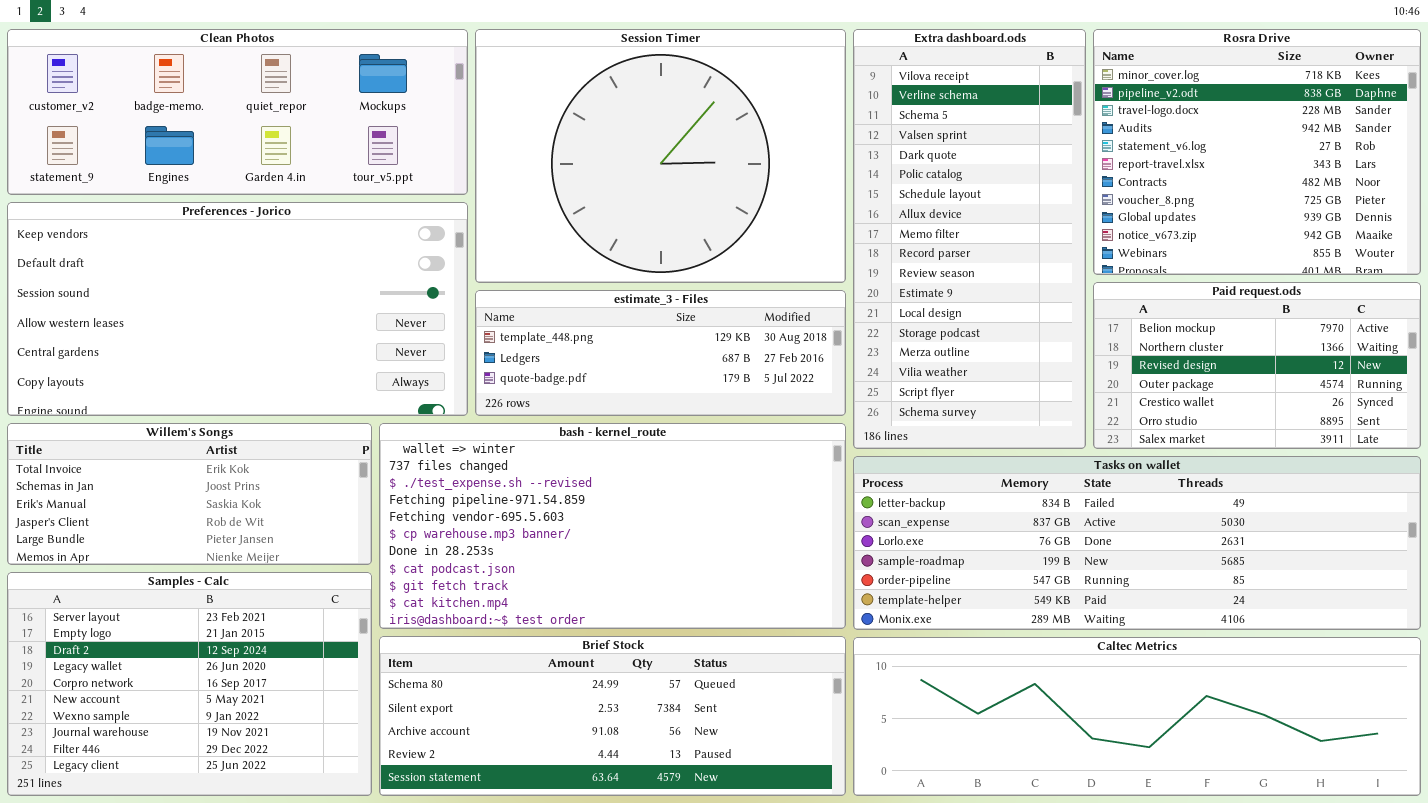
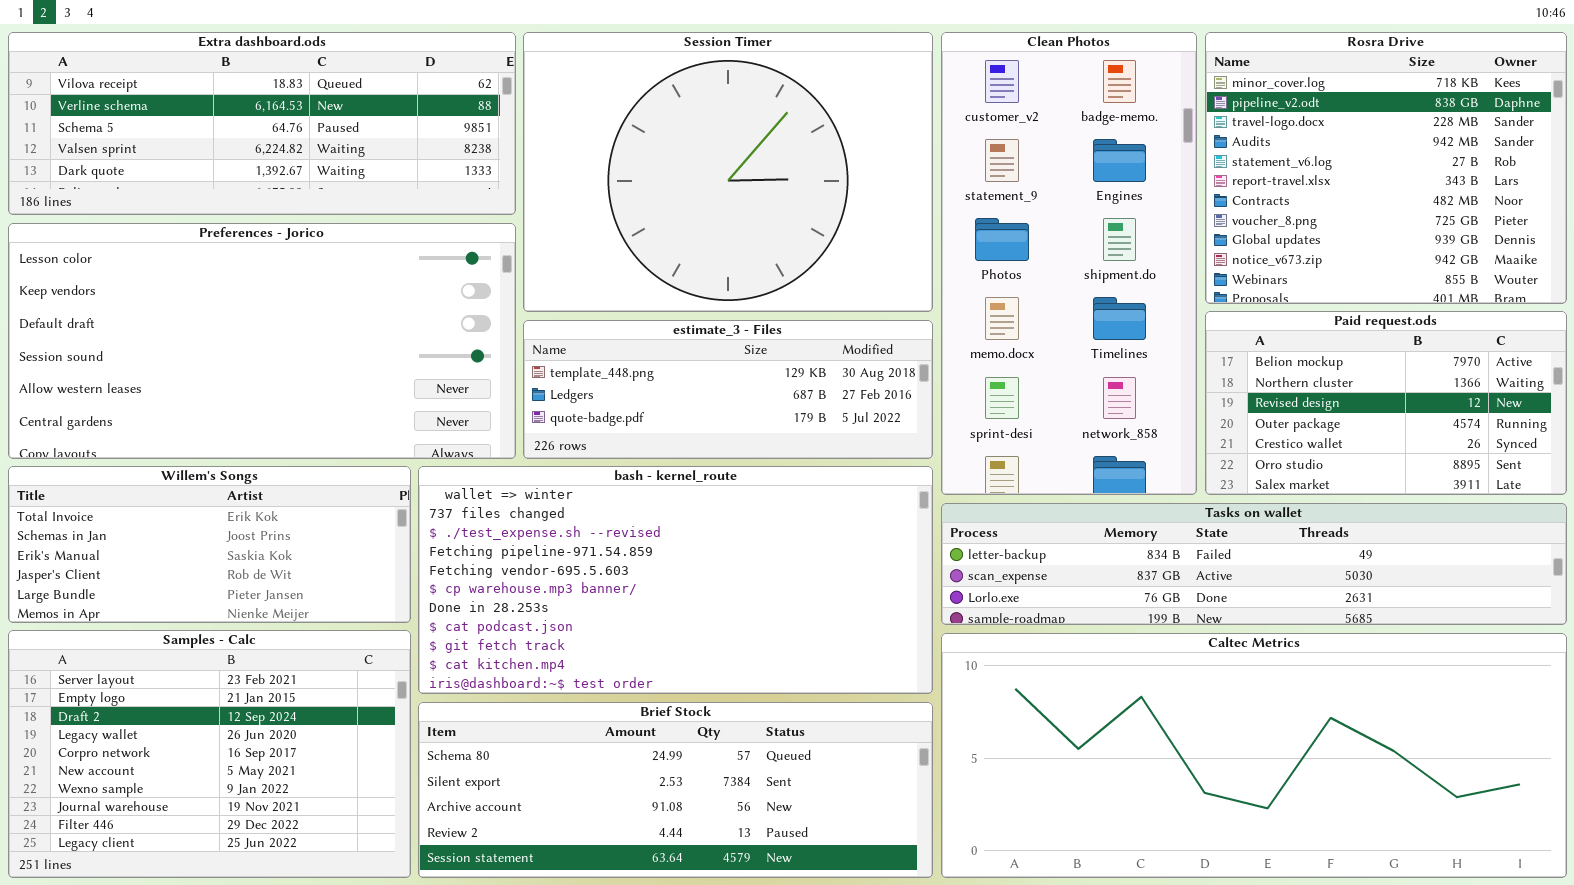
Clean Photos: [7,29,468,195] -> [941,32,1197,495], moved, resized
Extra dashboard.ods: [853,29,1086,449] -> [8,32,516,215], moved, resized
Preferences - Jorico: [7,202,468,416] -> [8,223,516,459], scrolled up 1 row
Tasks on wallet: [853,456,1421,630] -> [941,503,1567,625], resized
Caltec Metrics: [853,637,1421,796] -> [941,633,1567,878], resized

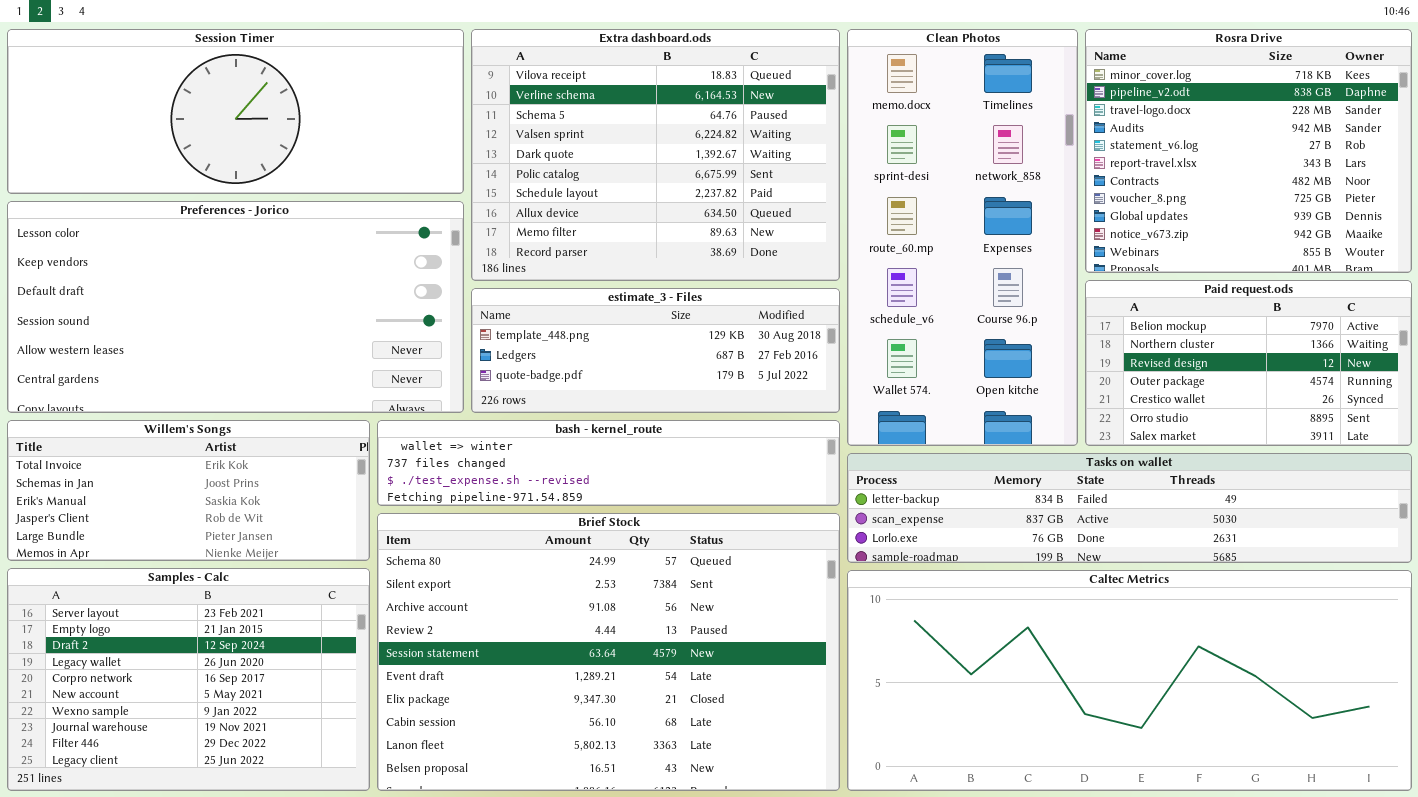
Extra dashboard.ods: [8,32,516,215] -> [471,29,840,281], moved, resized
Session Timer: [523,32,933,312] -> [7,29,464,194], moved, resized
Clean Photos: [941,32,1197,495] -> [847,29,1078,446], scrolled down 3 rows
bash - kernel_route: [418,466,933,694] -> [377,420,840,506], resized
Brief Stock: [418,702,933,878] -> [377,513,840,791], resized

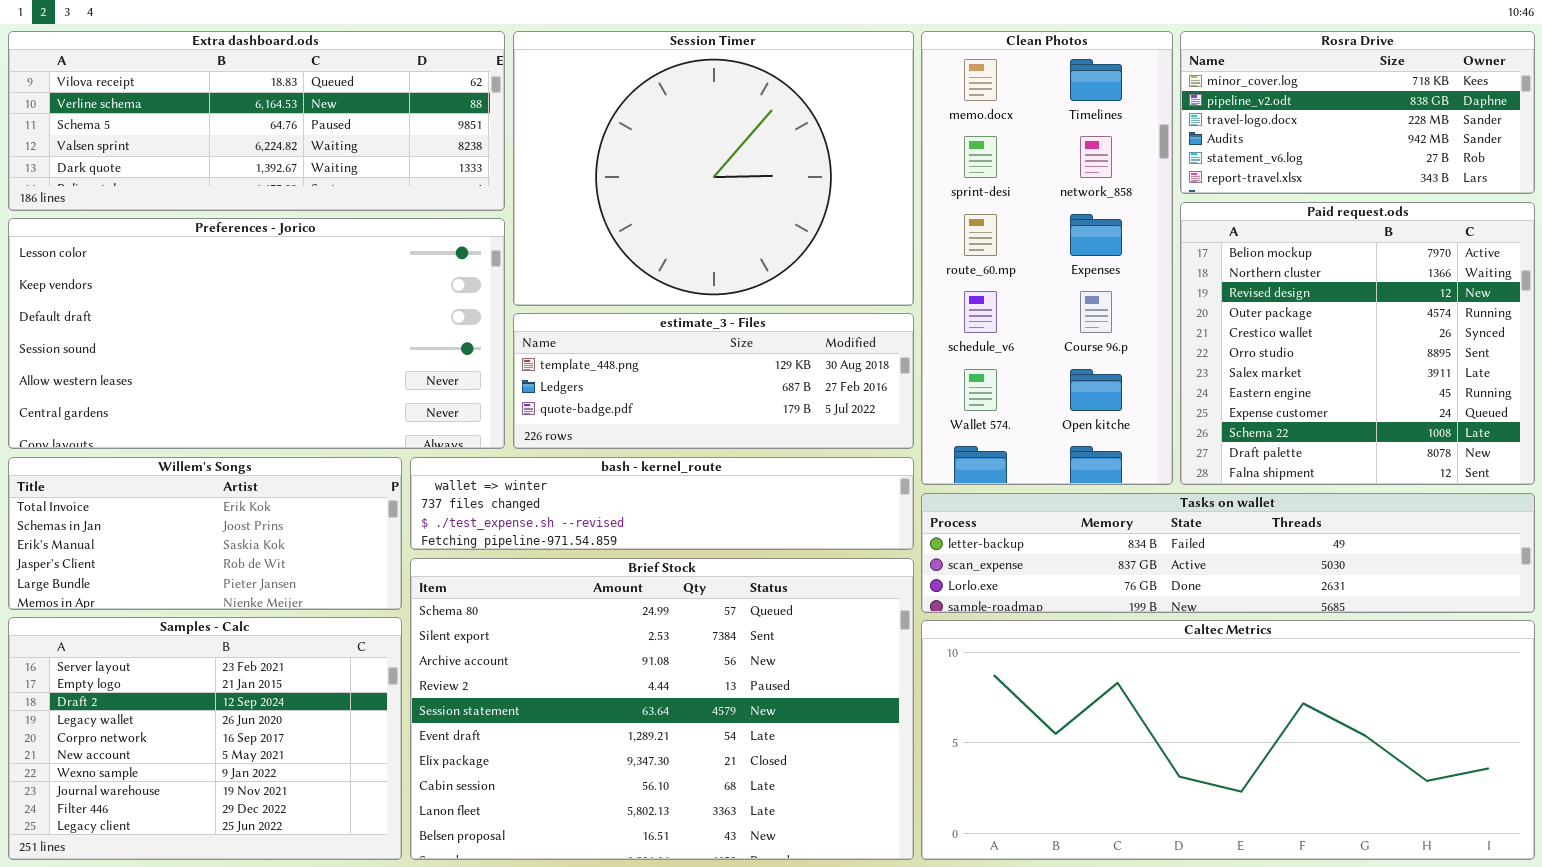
Session Timer: [7,29,464,194] -> [513,31,914,306], moved, resized
Extra dashboard.ods: [471,29,840,281] -> [8,31,505,211], moved, resized
Rosra Drive: [1085,29,1412,273] -> [1180,31,1535,194], resized
Paid request.ods: [1085,280,1412,446] -> [1180,202,1535,485], resized

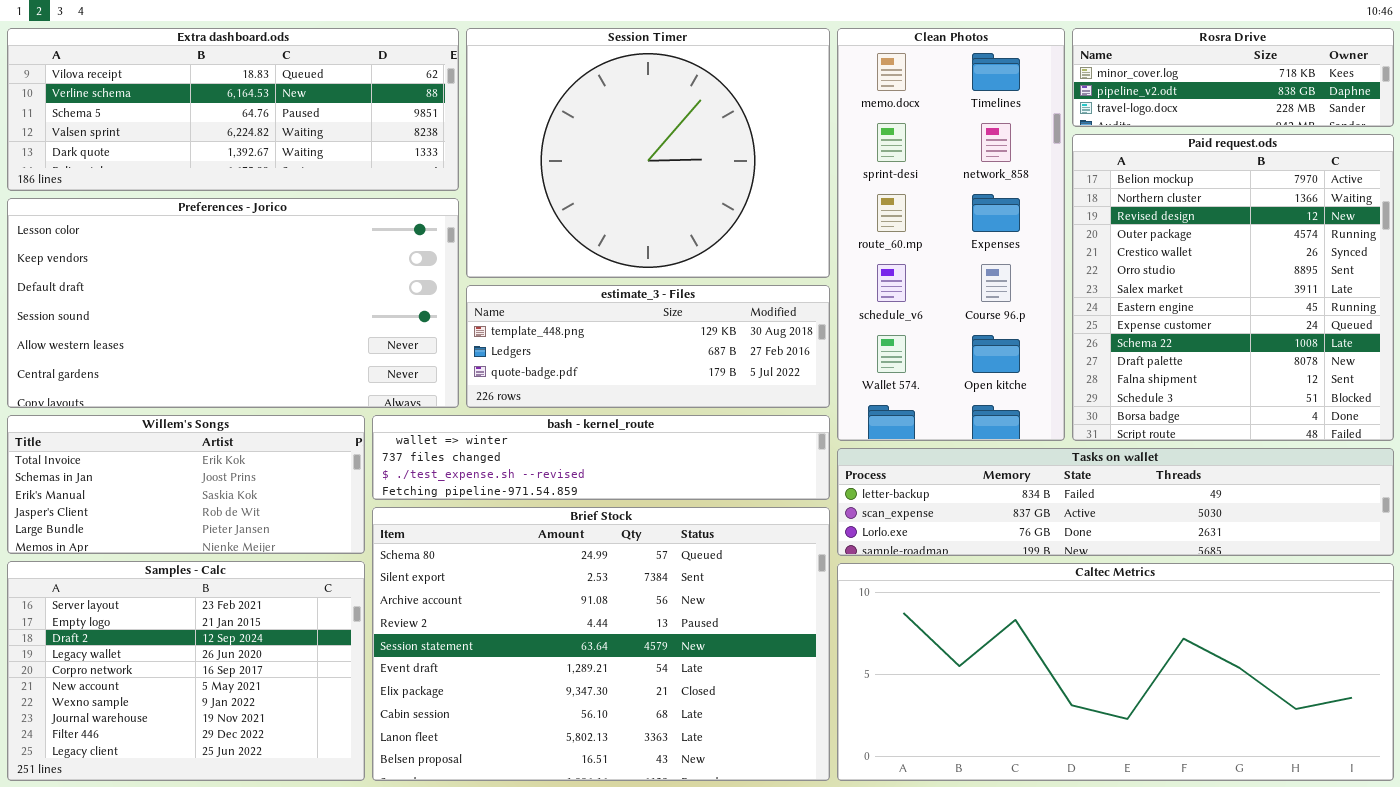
Rosra Drive: [1180,31,1535,194] -> [1072,28,1394,127], resized
Paid request.ods: [1180,202,1535,485] -> [1072,134,1394,441], resized

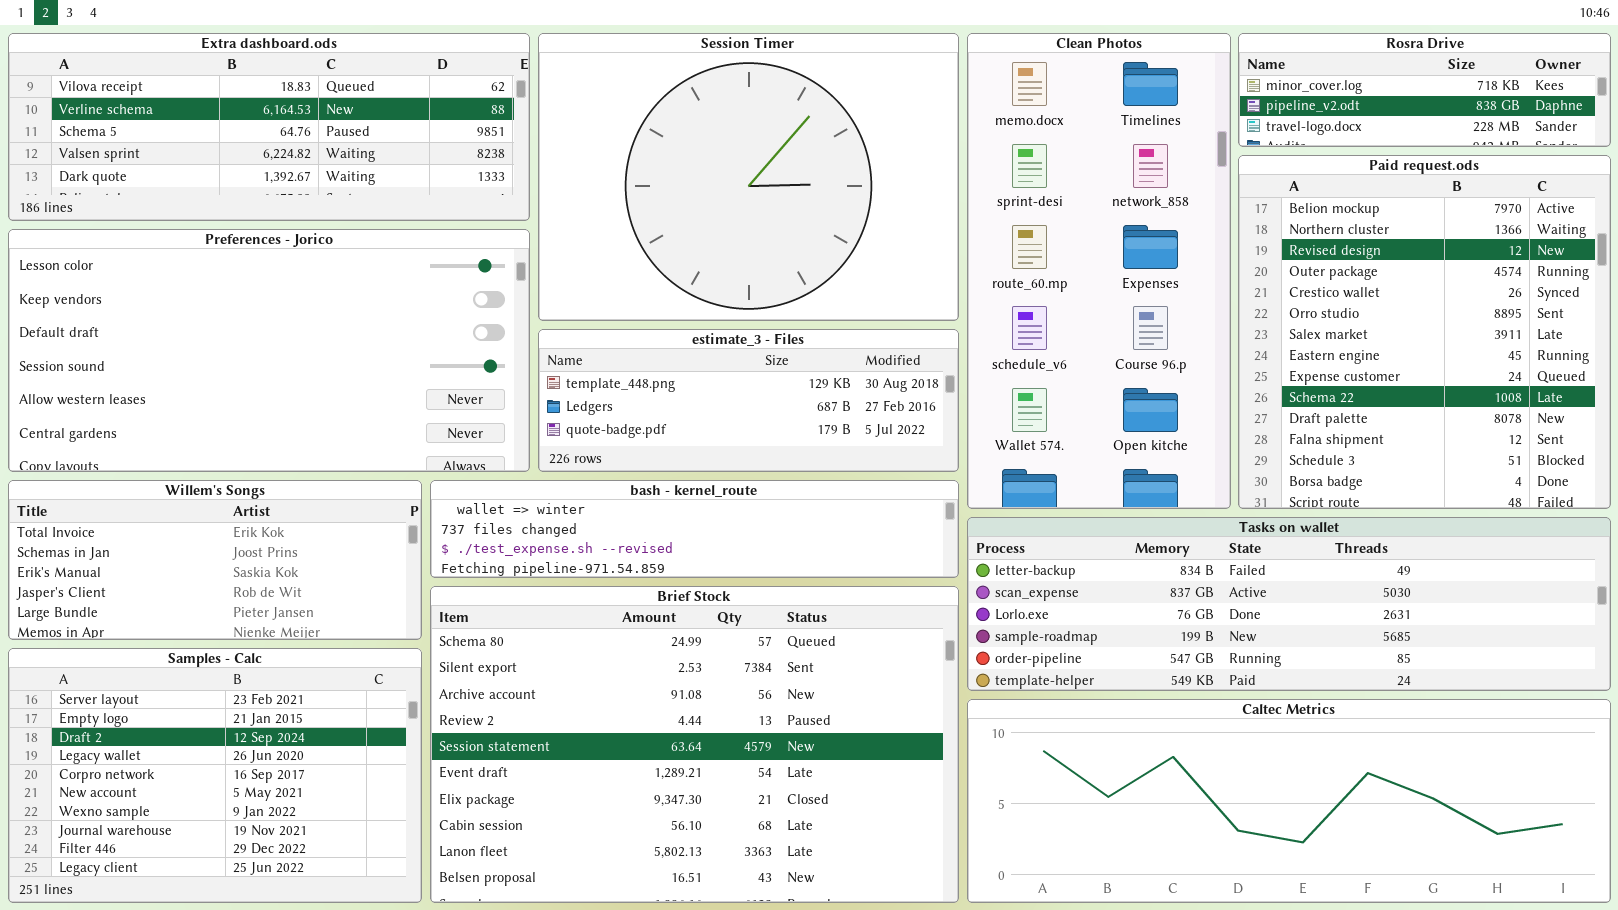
Tasks on wallet: [837,448,1394,556] -> [967,517,1611,691], resized
Caltec Metrics: [837,563,1394,781] -> [967,699,1611,903], resized

